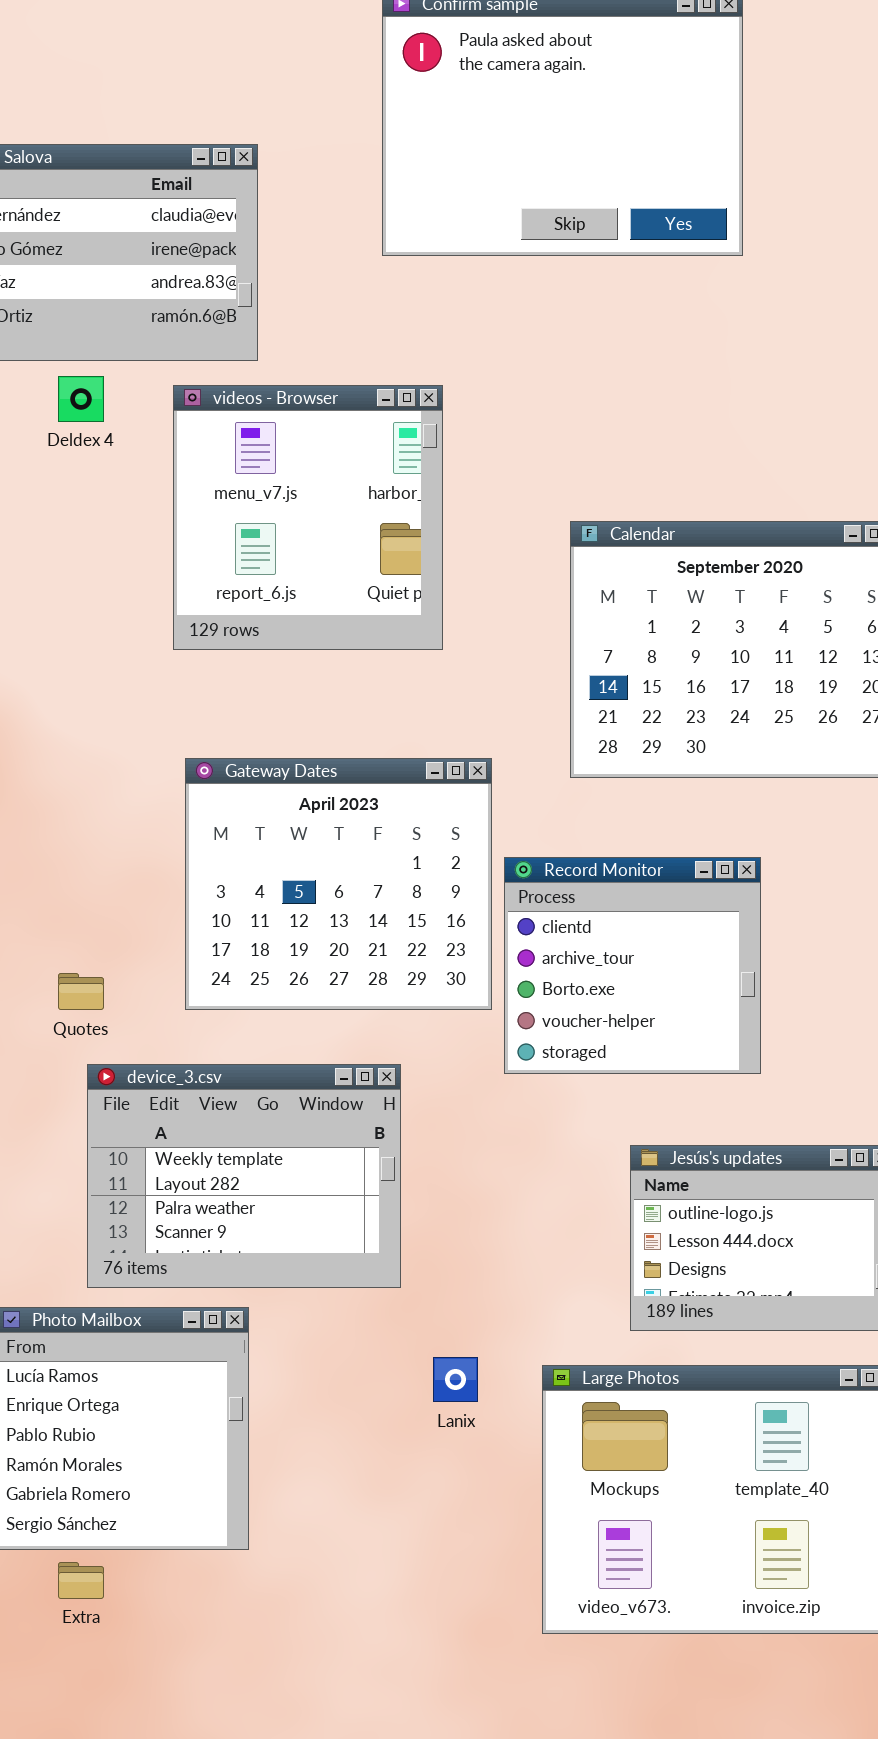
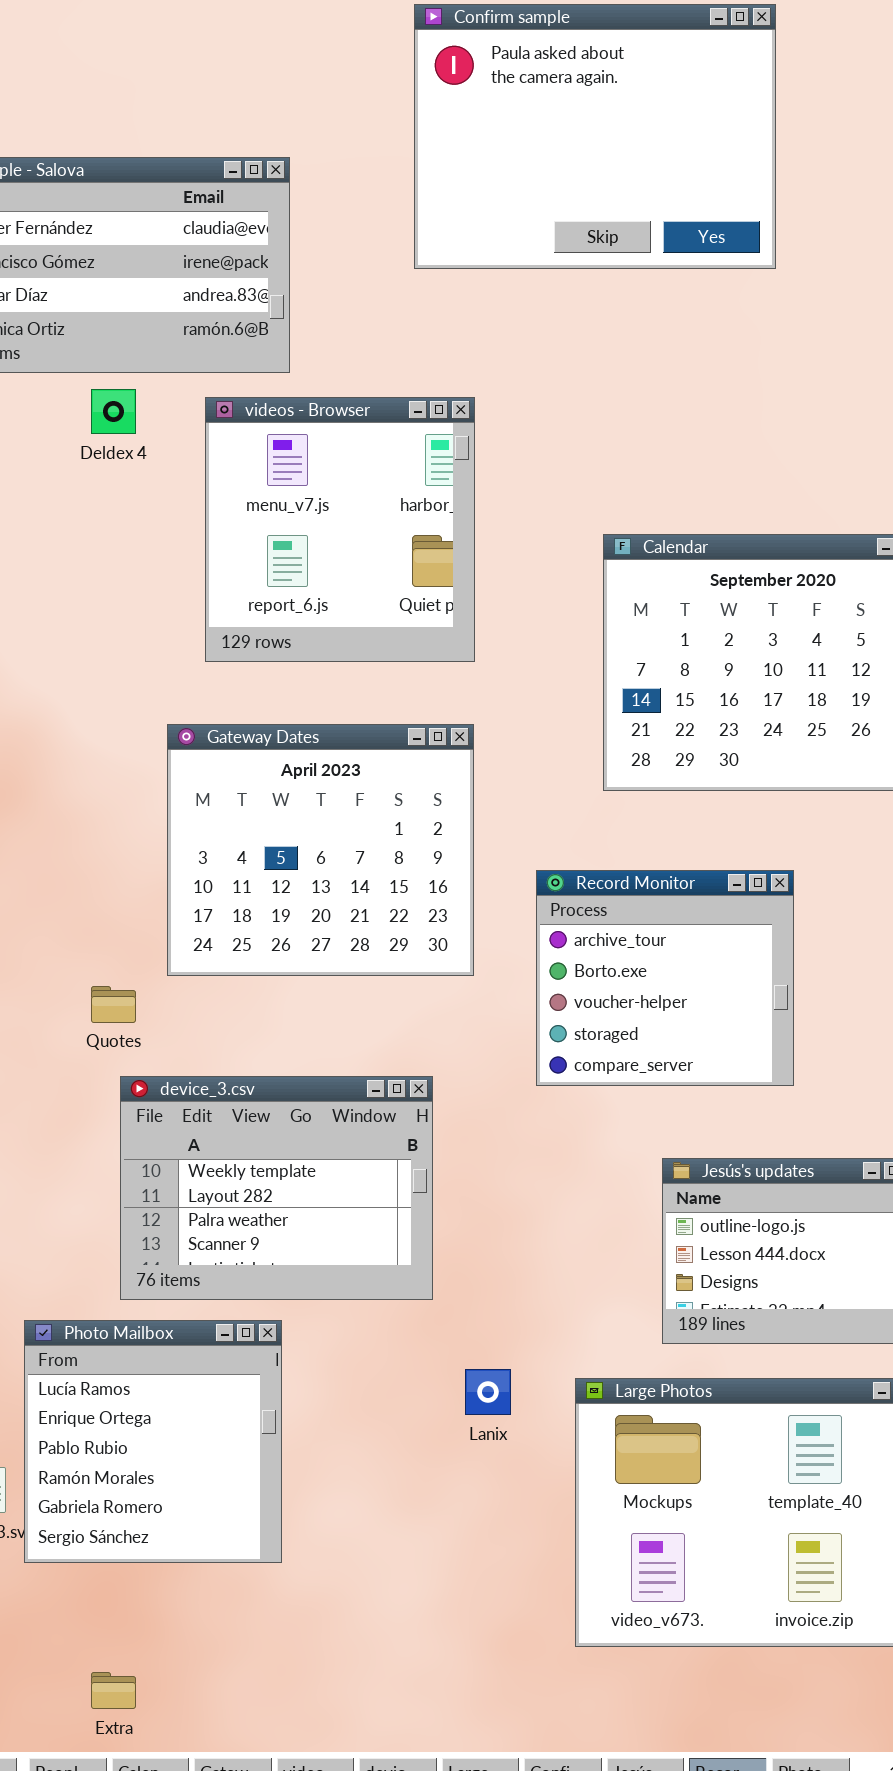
Gateway Dates: [185,758,492,1010] -> [167,724,474,976], moved
Record Monitor: [504,857,761,1074] -> [536,870,794,1086], scrolled down 1 row
Extra: [58,1562,104,1599] -> [91,1672,136,1709], moved

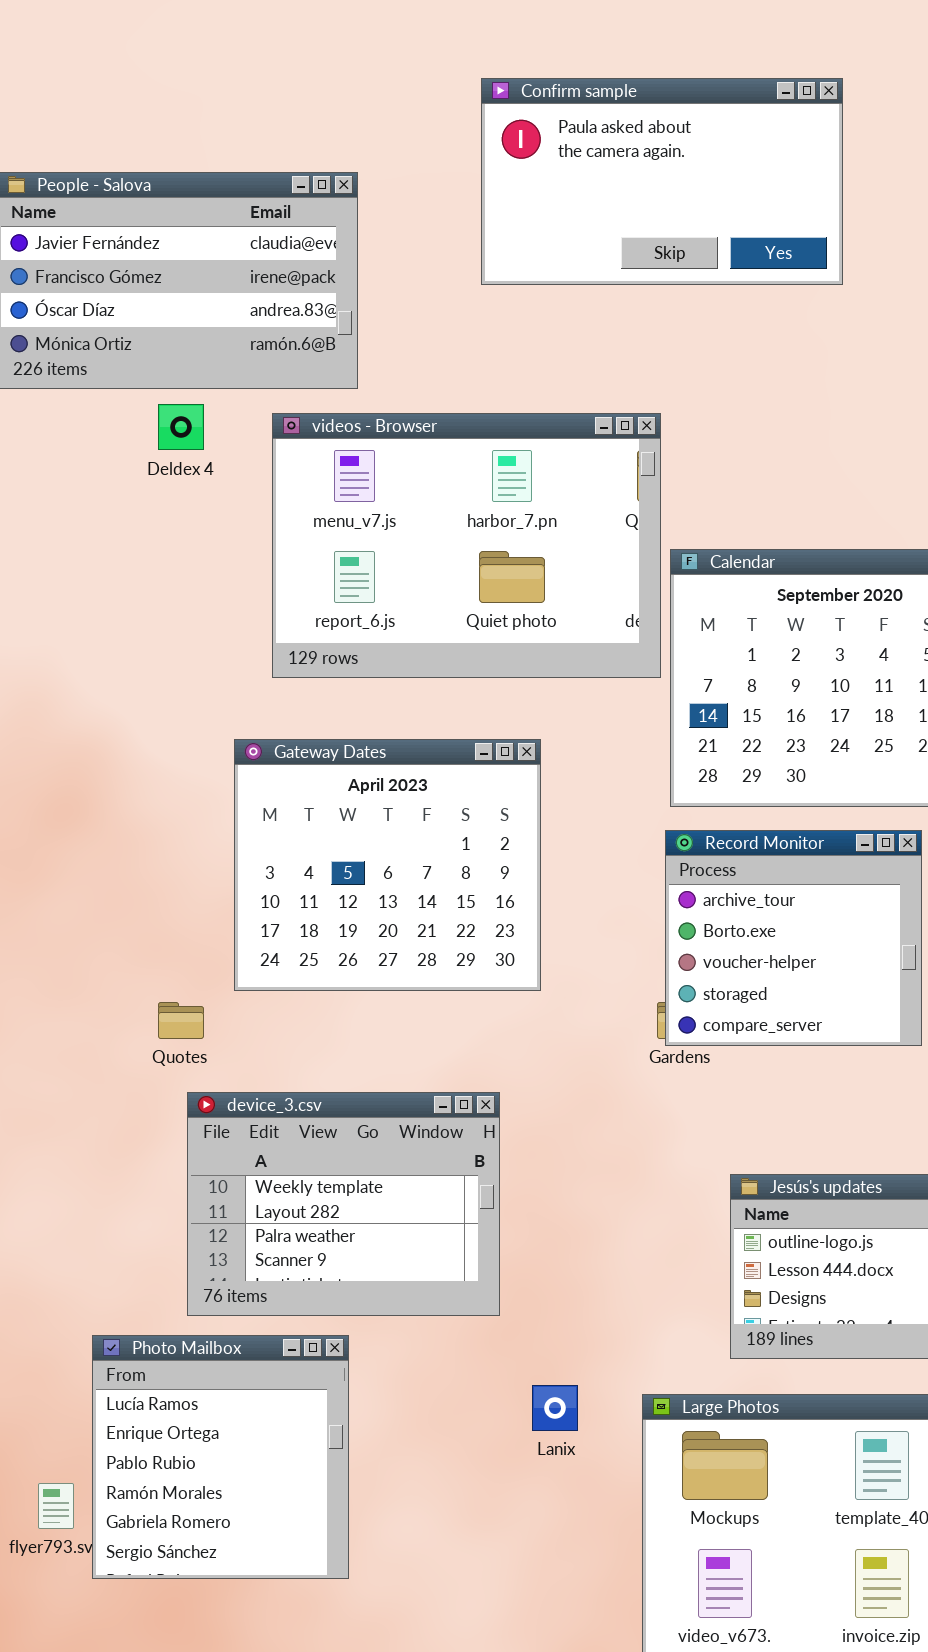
Confirm sample: [414,4,776,269] -> [481,78,843,285], resized
videos - Browser: [205,397,475,662] -> [272,413,661,678], resized
Record Monitor: [536,870,794,1086] -> [665,830,922,1046], moved

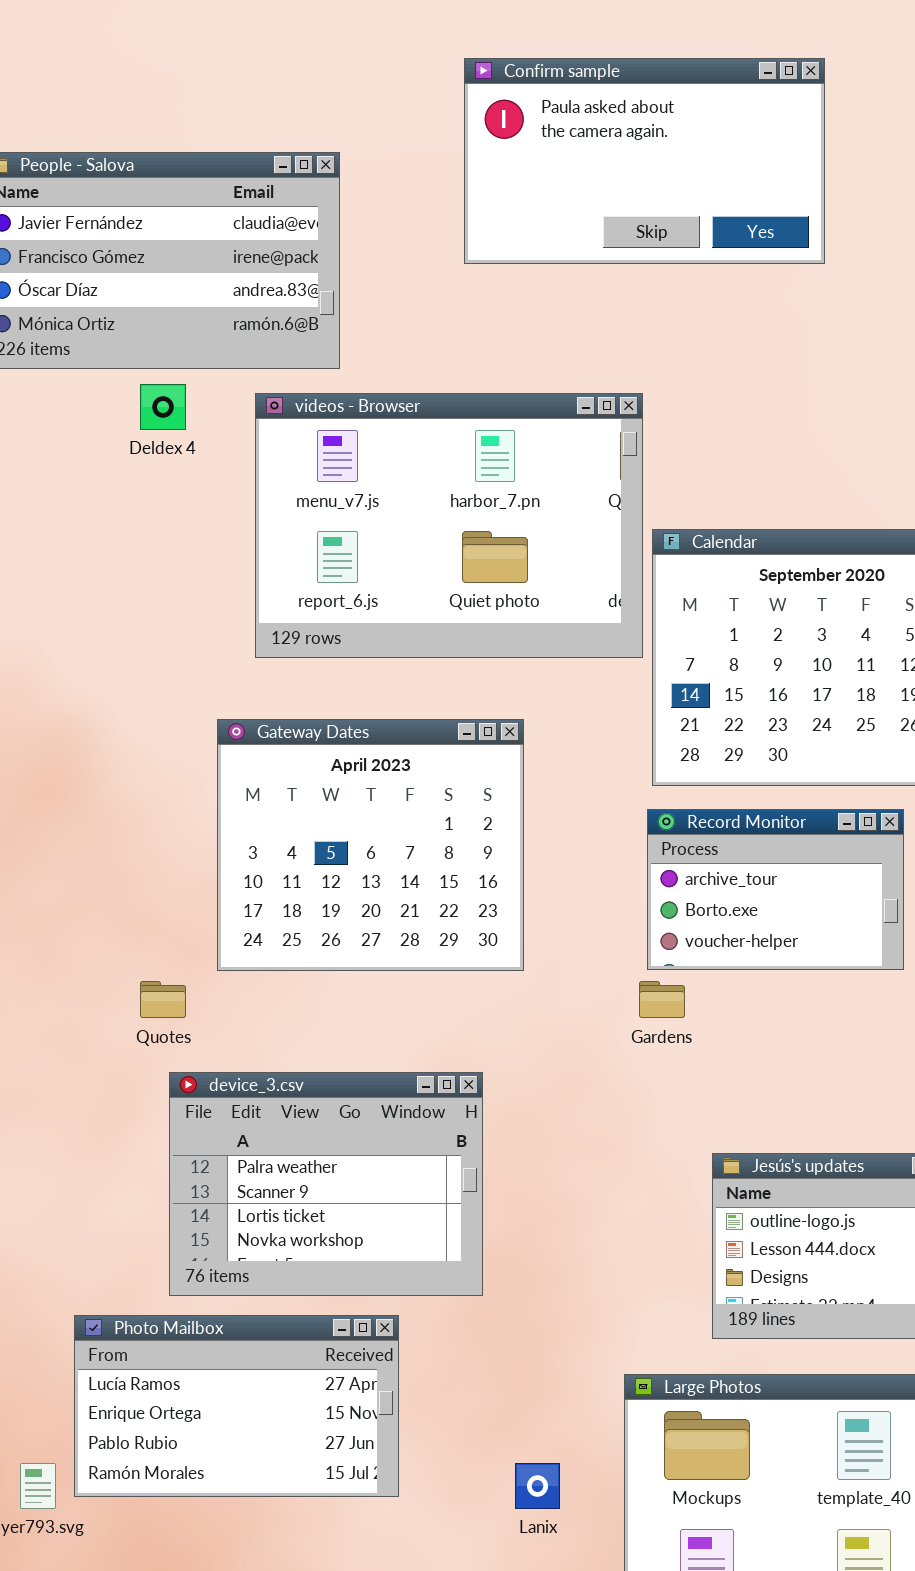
Record Monitor: [665,830,922,1046] -> [647,809,904,970], resized
device_3.csv: [187,1092,500,1316] -> [169,1072,483,1296], scrolled down 2 rows
Photo Mailbox: [92,1335,349,1579] -> [74,1315,399,1497], resized
Lanix: [532,1385,578,1431] -> [515,1463,560,1509], moved

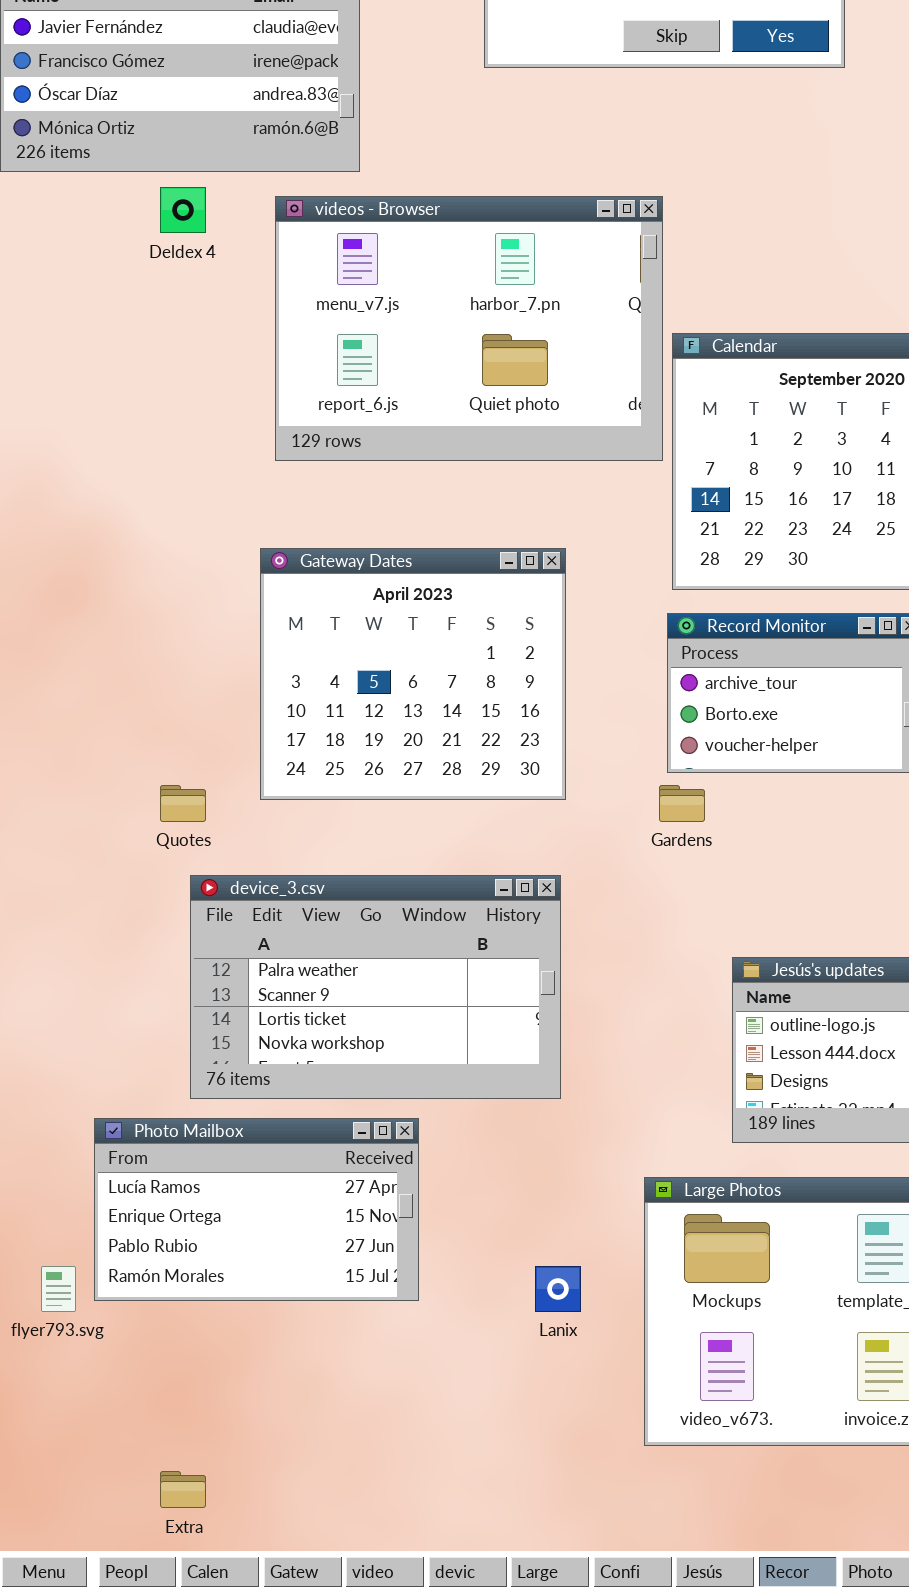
Gateway Dates: [217,719,524,971] -> [260,548,566,800], moved
device_3.csv: [169,1072,483,1296] -> [190,875,561,1099], resized

